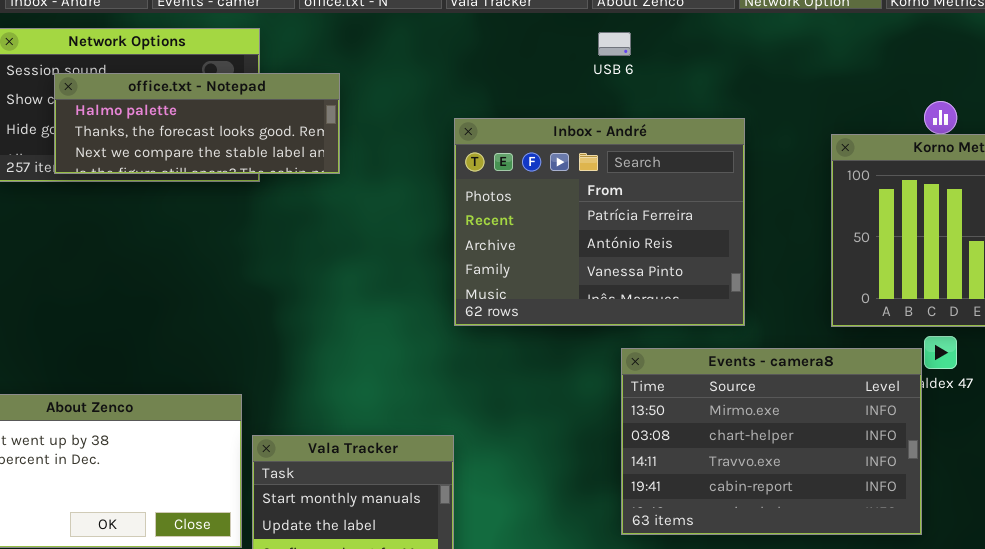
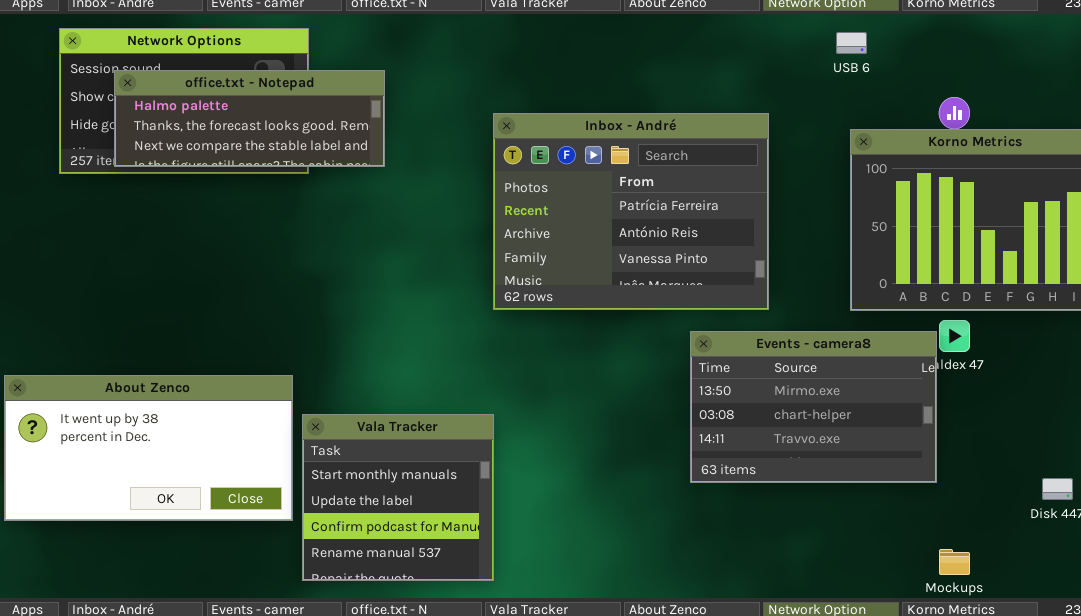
USB 6: [598,32,631,56] -> [836,32,867,54], moved
Events - camera8: [621,348,922,535] -> [690,331,937,483], resized

